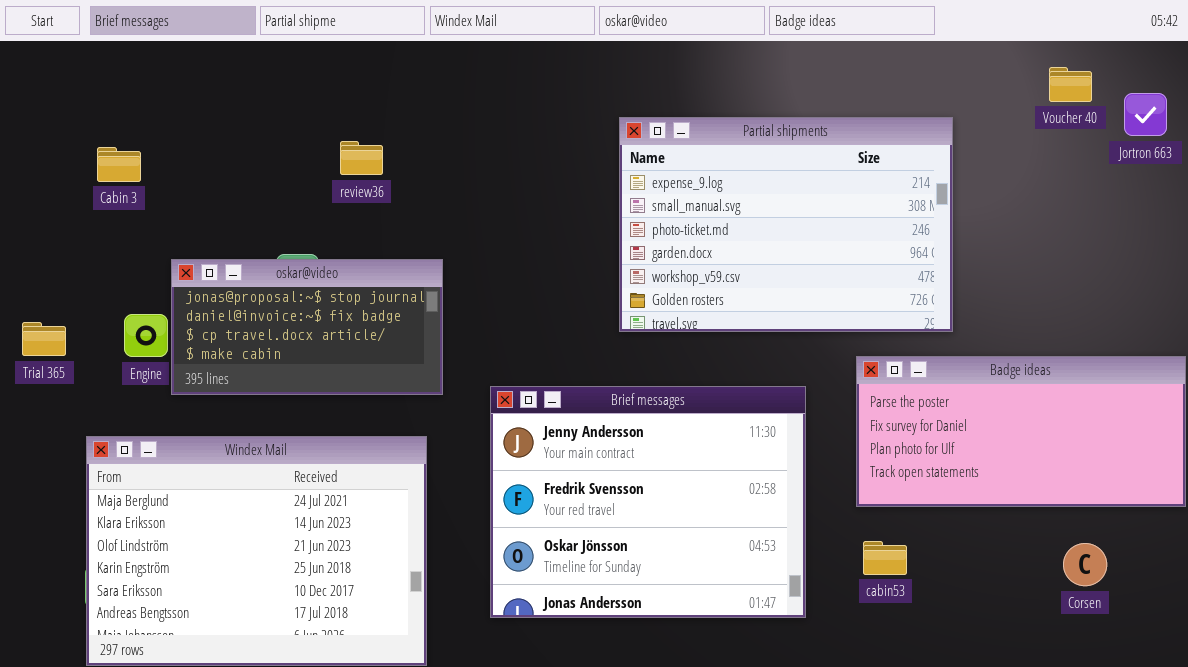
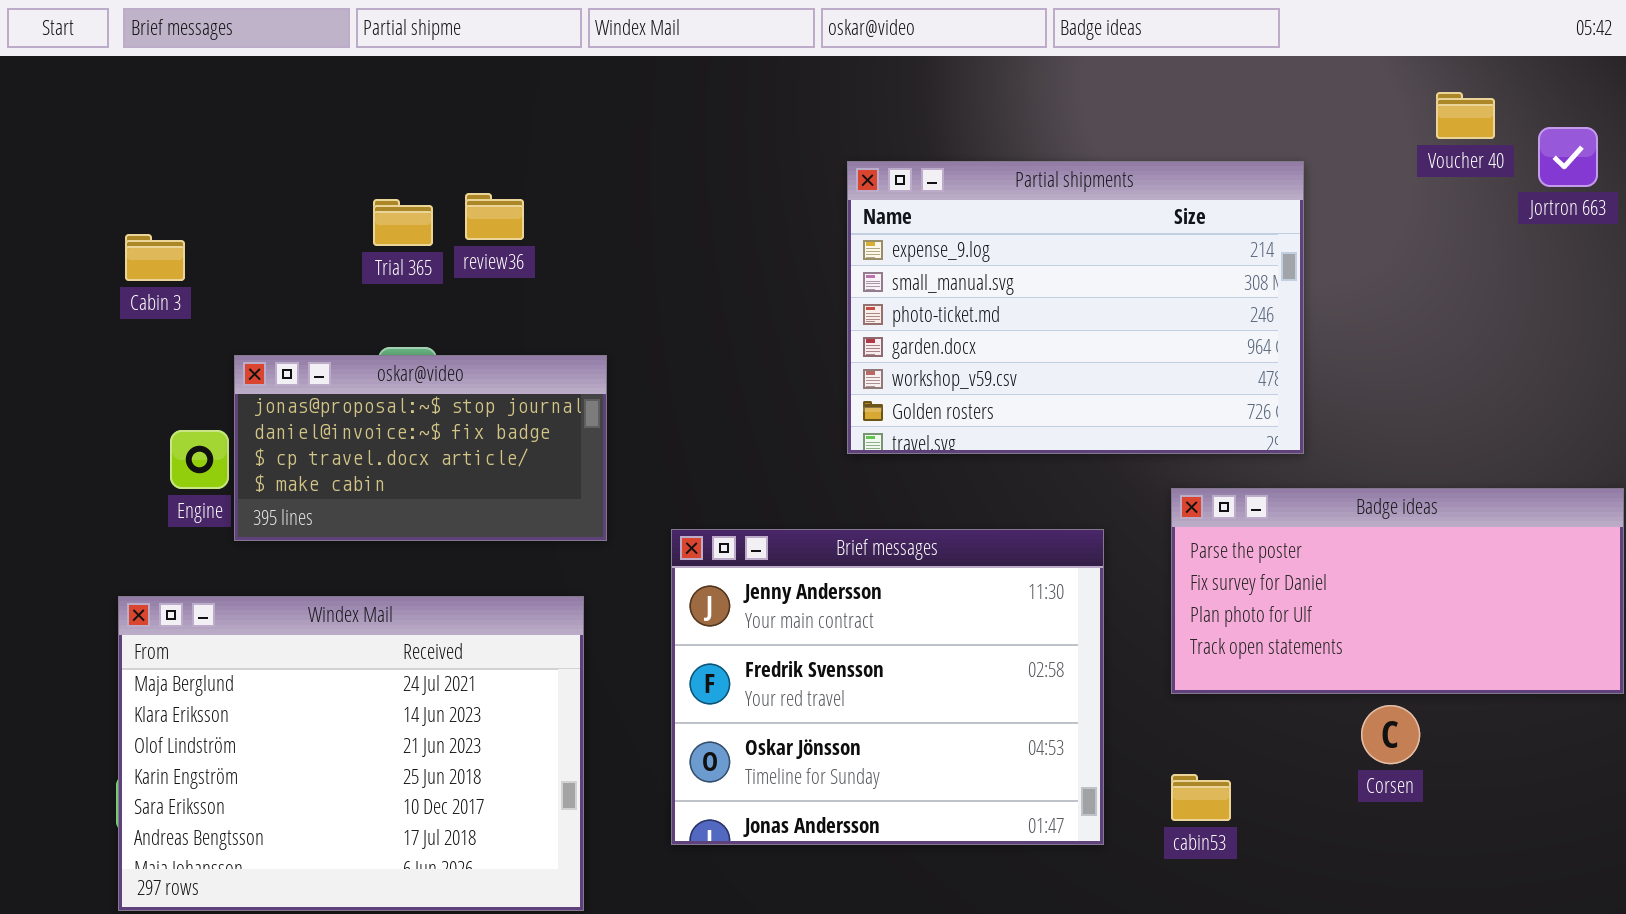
Cabin 3: [97,147,141,182] -> [125,234,185,281], moved
Trial 365: [22,322,66,356] -> [373,199,433,246], moved
cabin53: [863,541,907,575] -> [1171,774,1231,821], moved
Corsen: [1063,543,1107,586] -> [1361,705,1420,764], moved

